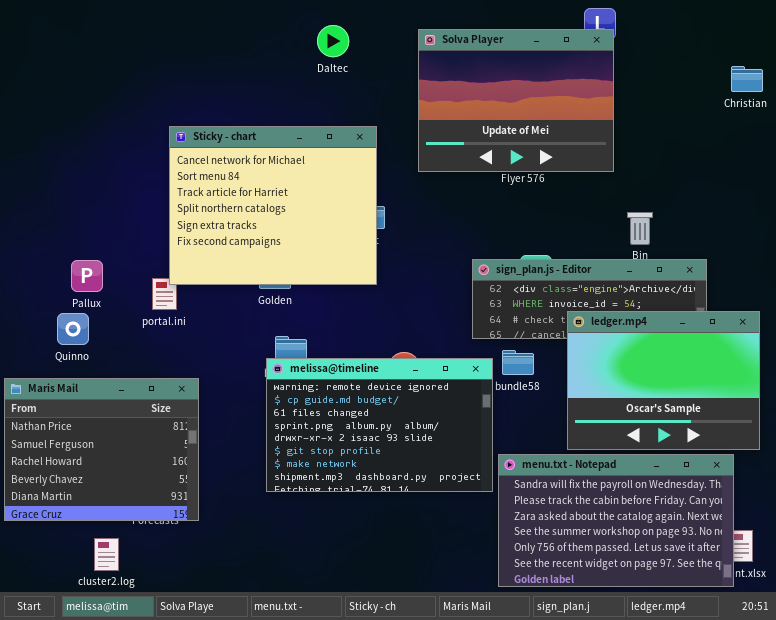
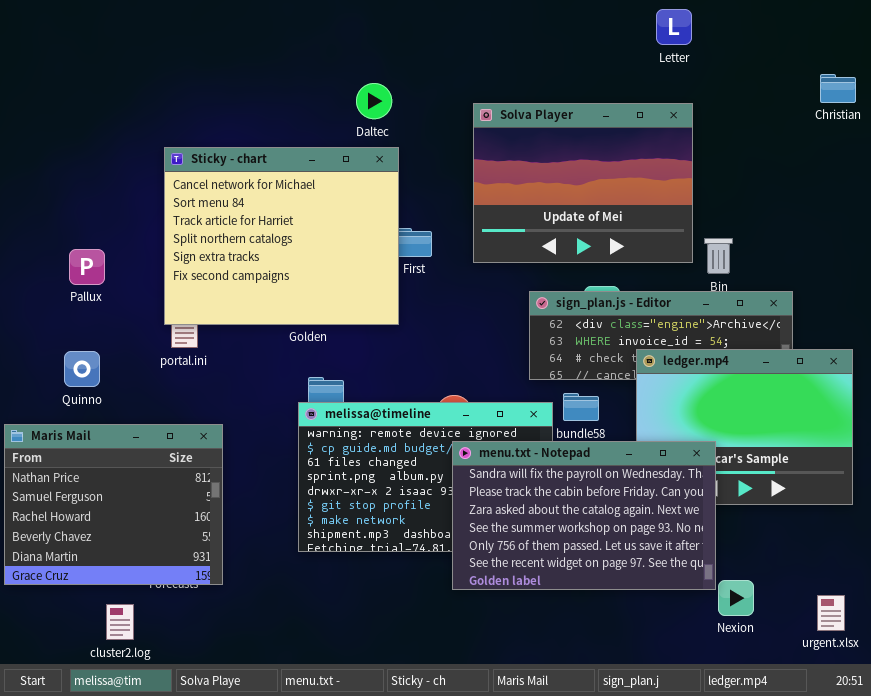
Daltec: [317,25,349,57] -> [356,83,392,119], moved
Solva Player: [418,29,614,172] -> [473,103,693,263], moved
Sticky - chart: [169,126,377,285] -> [164,147,399,325], moved
Pallux: [71,260,103,292] -> [69,249,105,285], moved
menu.txt - Notepad: [498,454,734,587] -> [452,441,716,590], moved

